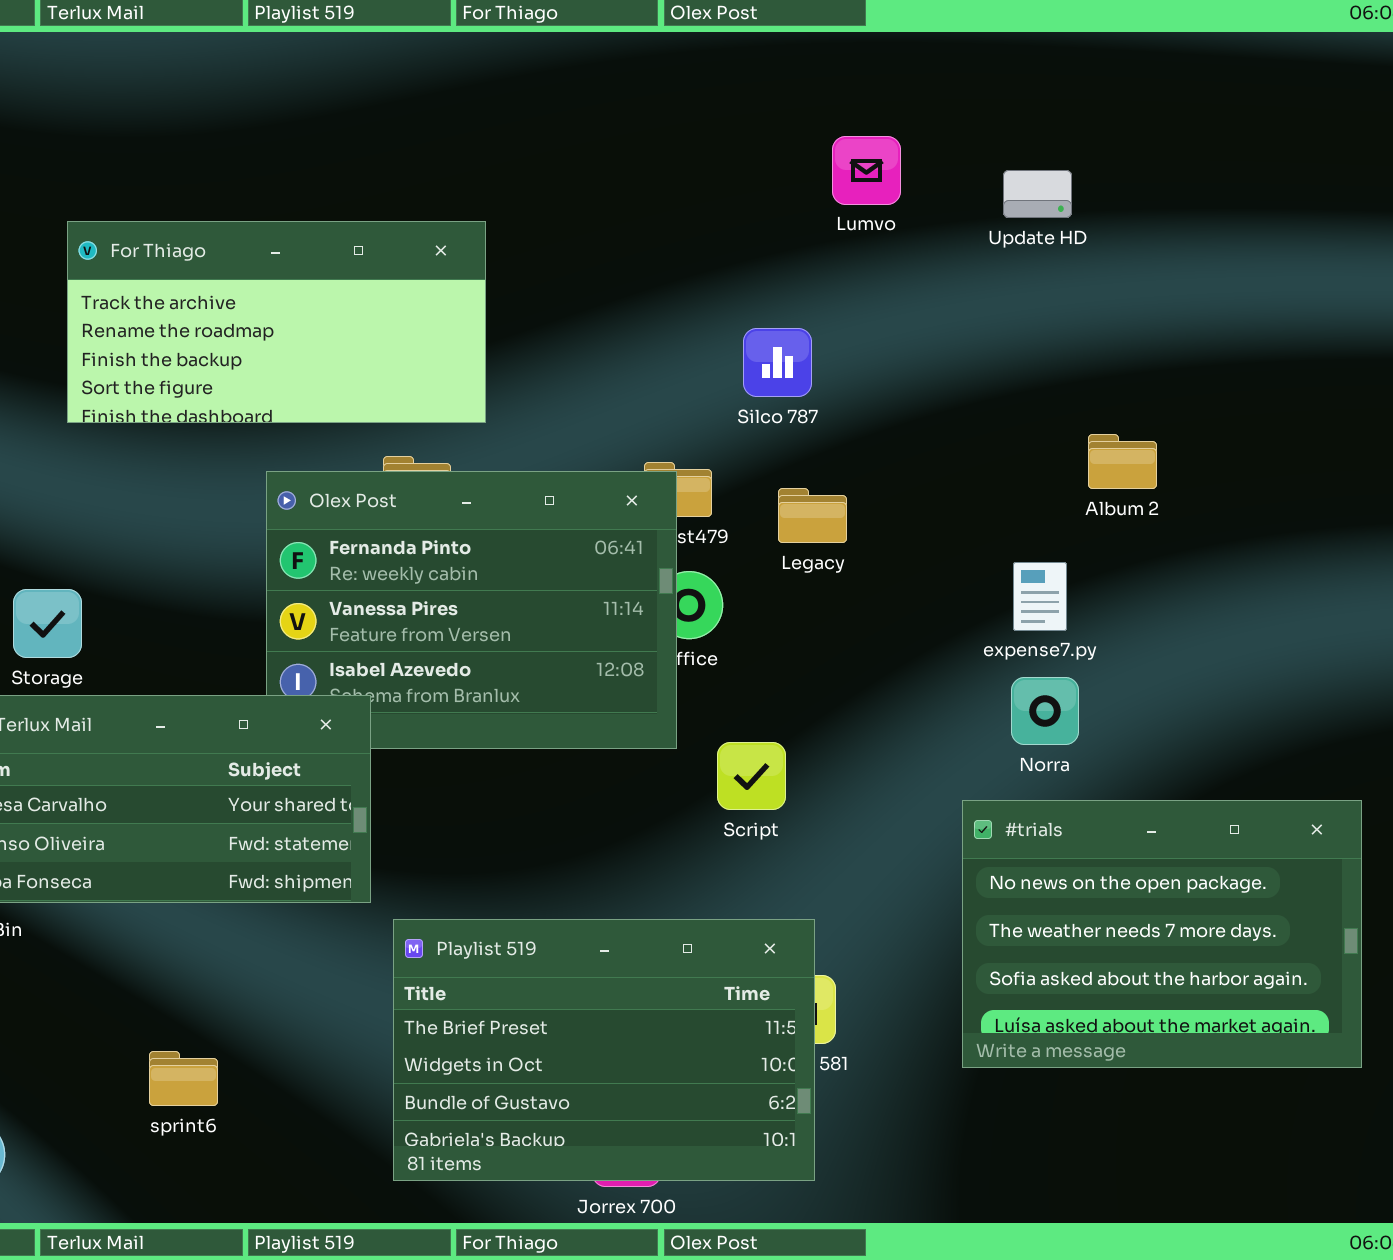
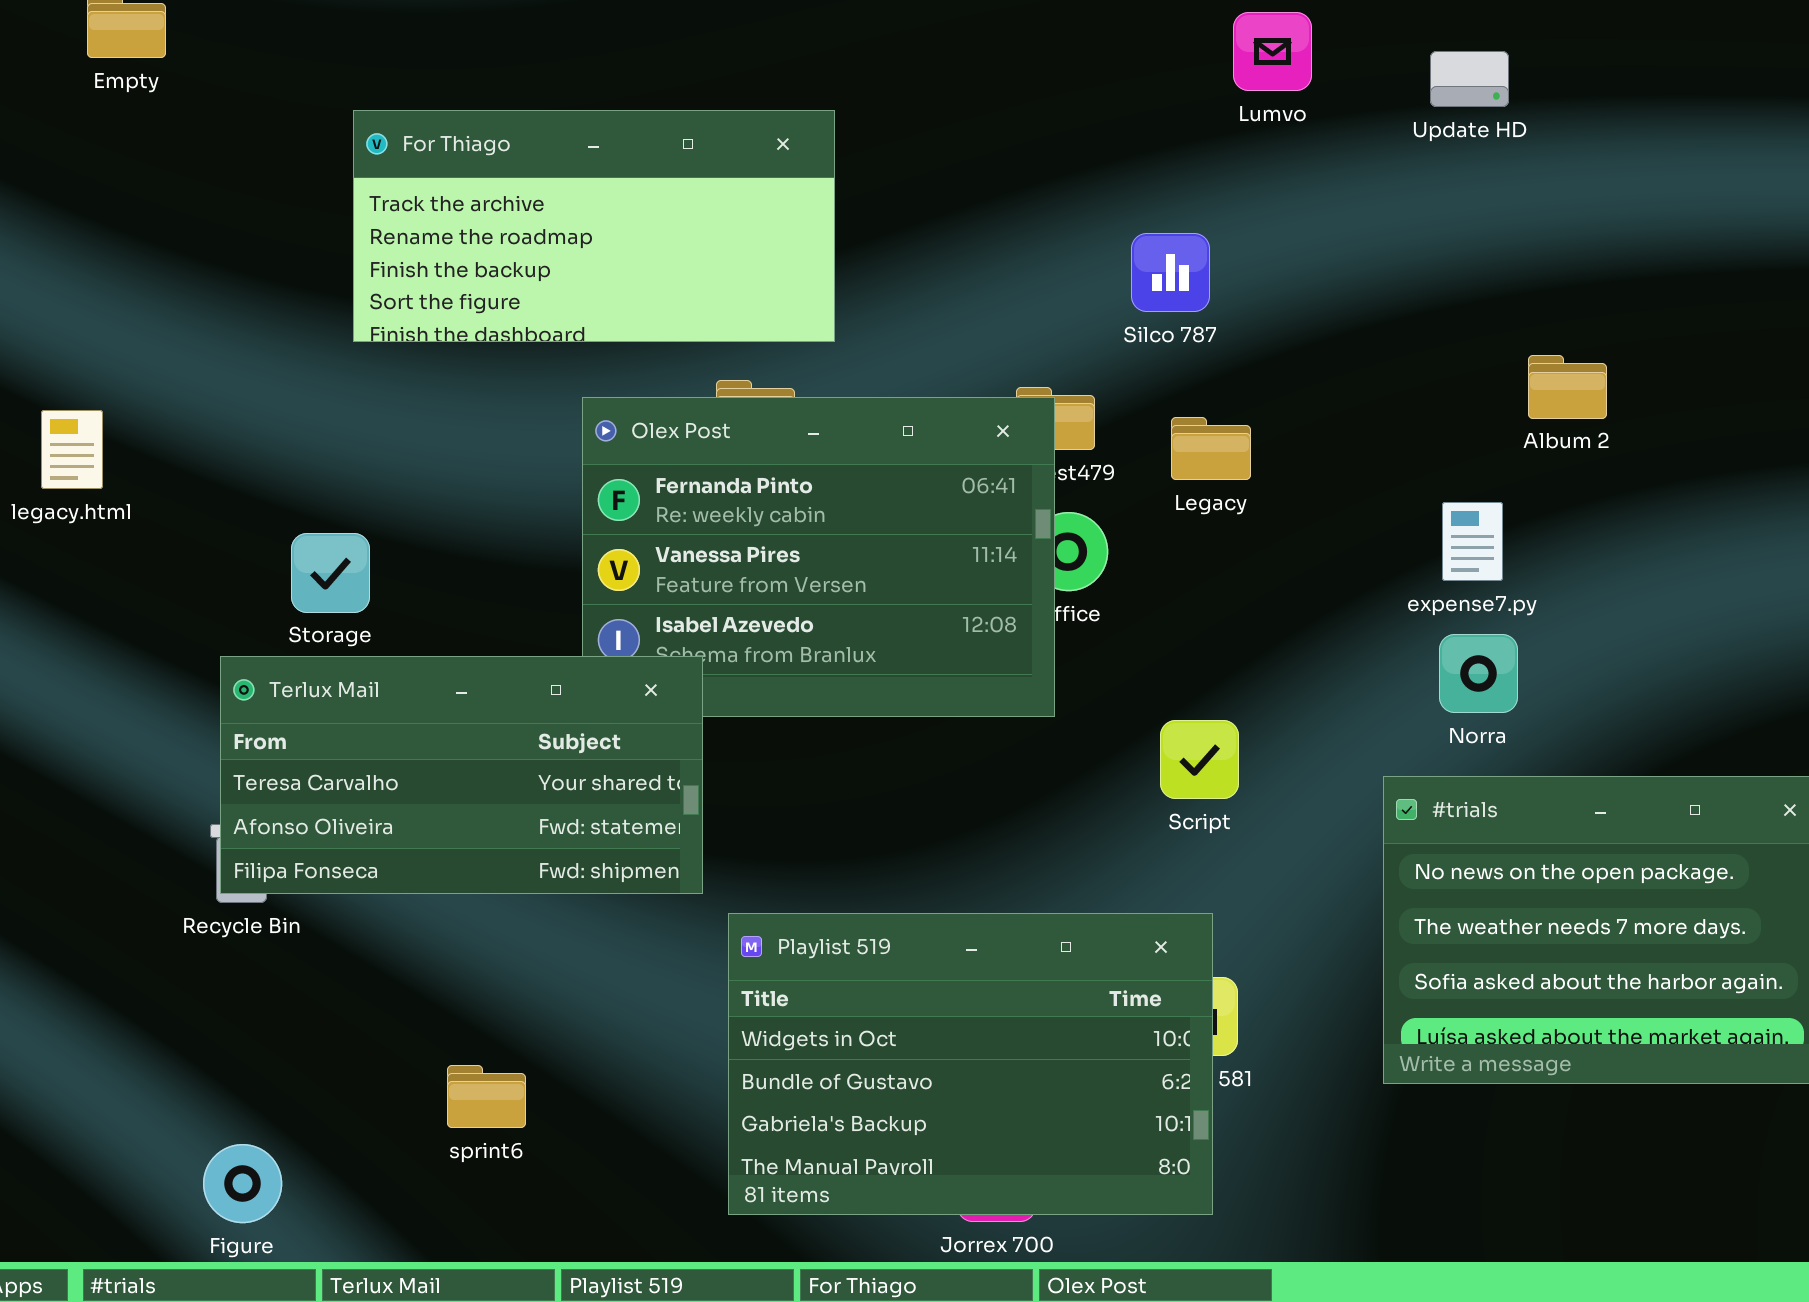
Script: [717,742,786,810] -> [1160,720,1239,799], moved
Playlist 519: [393,919,815,1181] -> [728,913,1213,1215], scrolled down 1 row

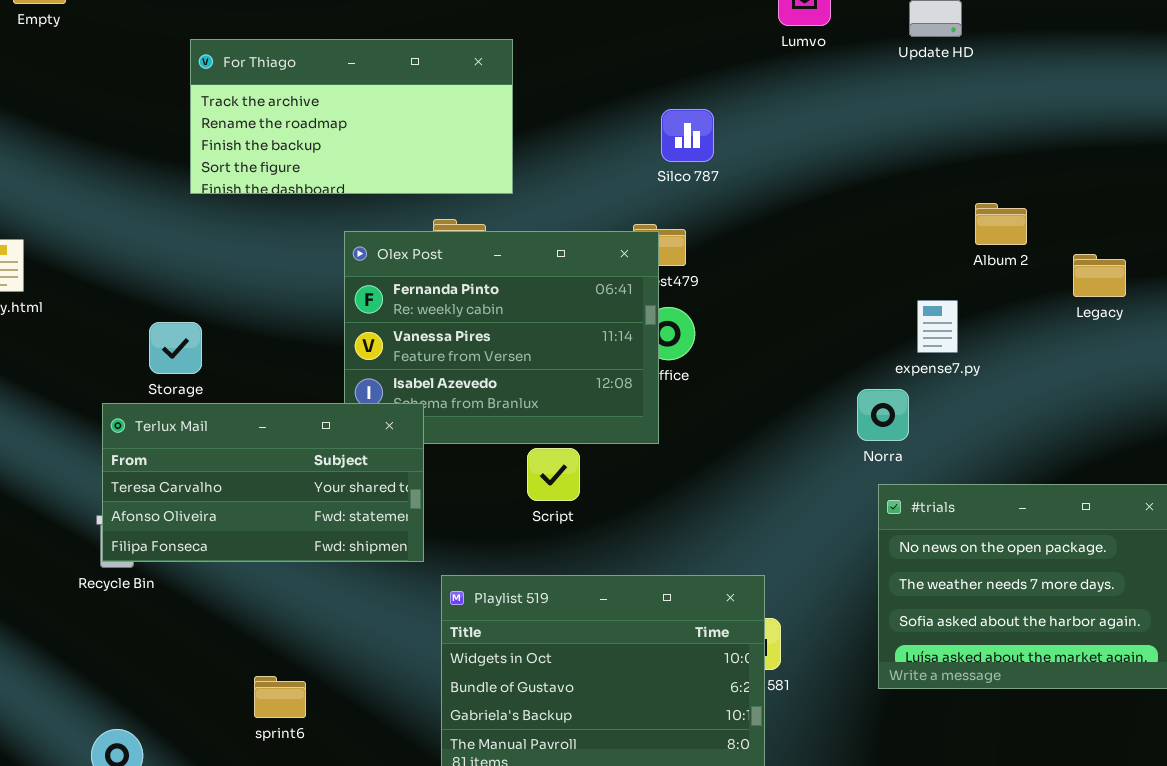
Silco 787: [1131,233,1210,312] -> [661,109,714,162], moved
Legacy: [1171,417,1251,480] -> [1073,254,1126,297], moved
Norra: [1439,634,1518,713] -> [857,389,909,441], moved
Script: [1160,720,1239,799] -> [527,448,580,501], moved

